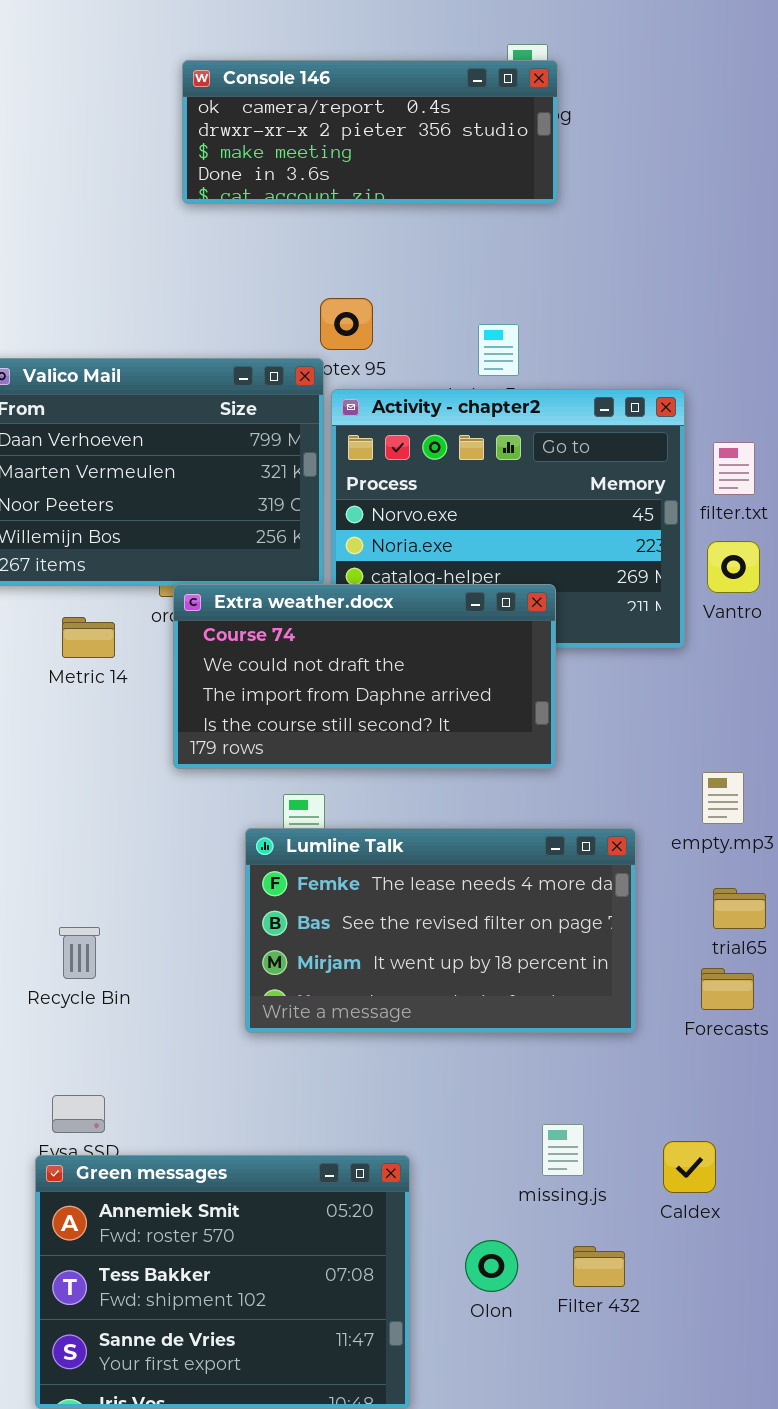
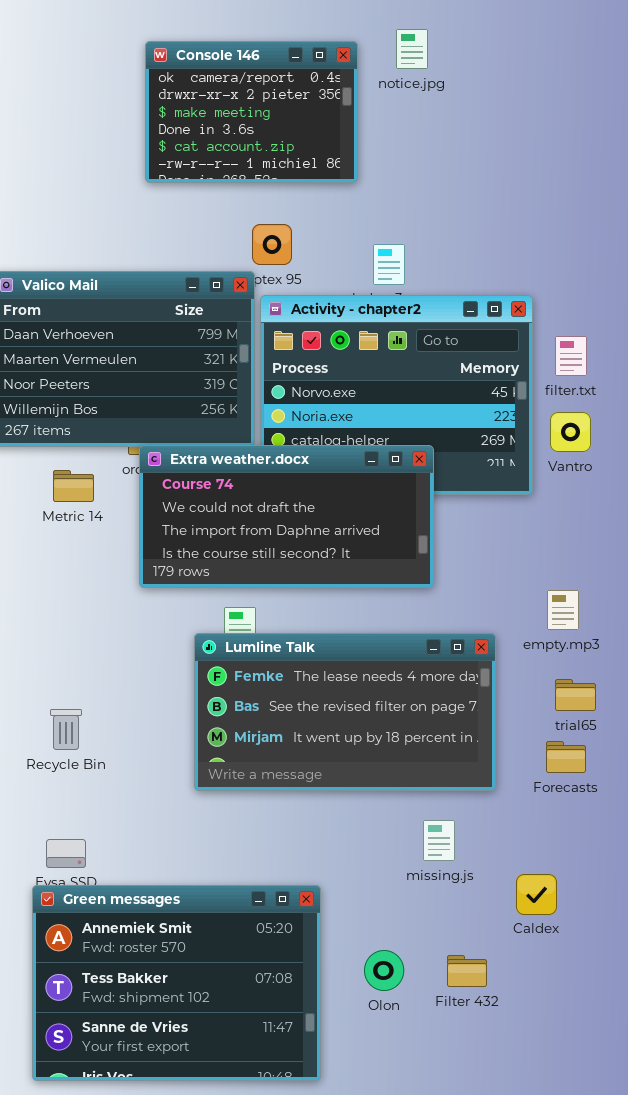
Console 146: [182,60,558,204] -> [145,41,358,183], resized
missing.js: [542,1124,584,1176] -> [423,820,455,861], moved

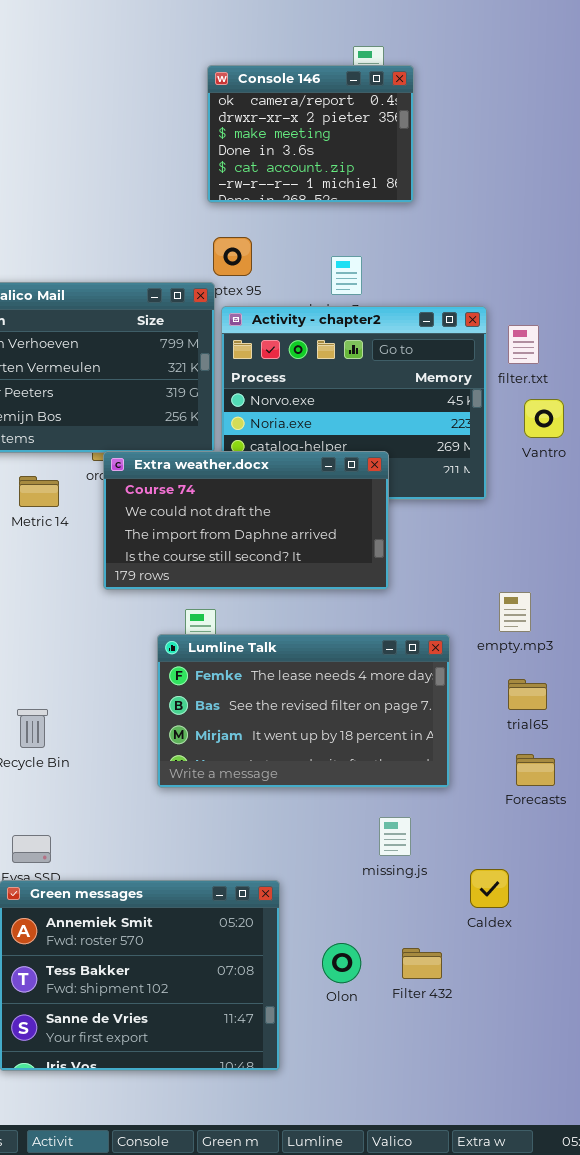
Console 146: [145,41,358,183] -> [207,65,414,203], moved
filter.txt: [555,336,587,376] -> [508,325,539,364], moved
Vantro: [550,412,591,452] -> [524,399,564,438], moved
Forecasts: [546,741,586,773] -> [516,754,555,786], moved

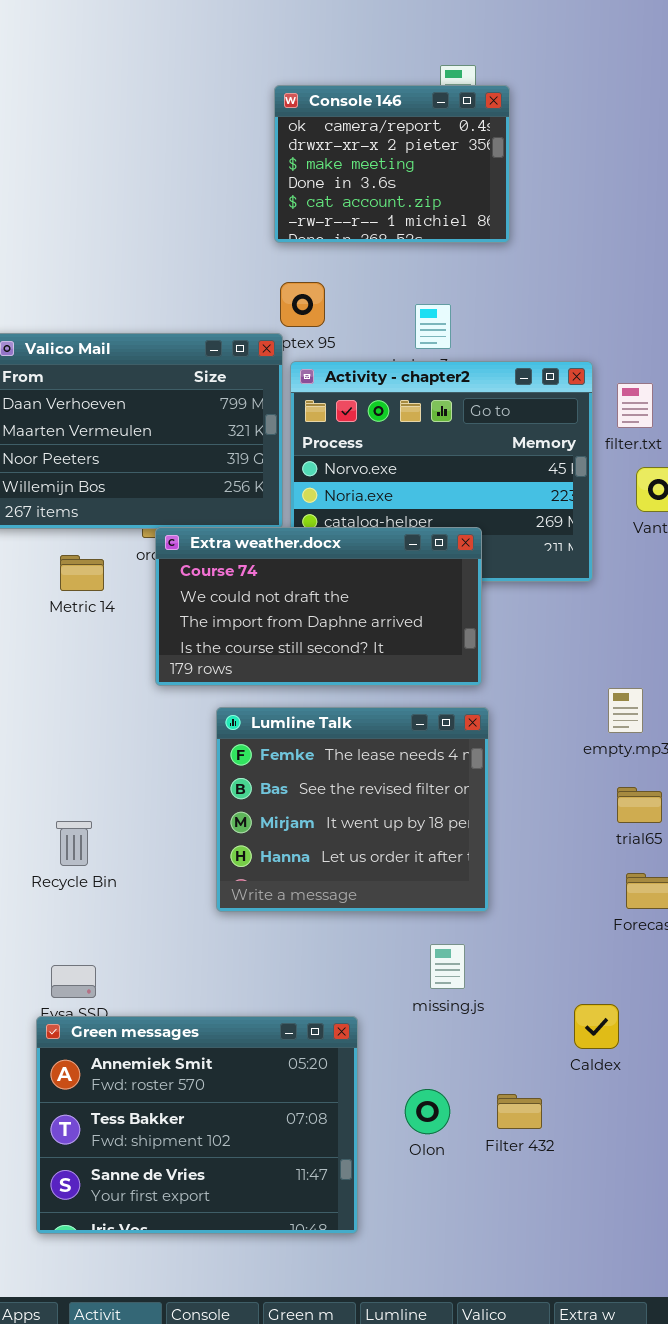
Lumline Talk: [157,634,450,788] -> [216,707,489,912], resized
missing.js: [379,817,411,856] -> [430,944,465,989], moved

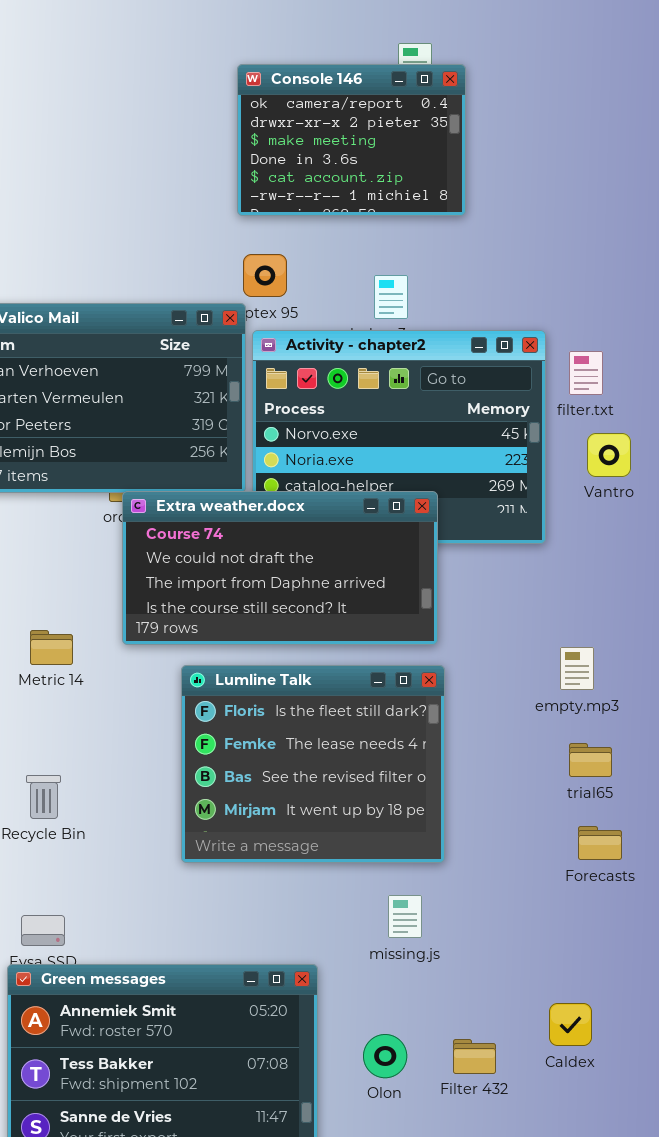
Metric 14: [60,555,104,591] -> [30,630,73,665], moved
Lumline Talk: [216,707,489,912] -> [181,665,445,863], scrolled up 1 row
Caldex: [574,1004,619,1049] -> [549,1003,592,1046], moved

